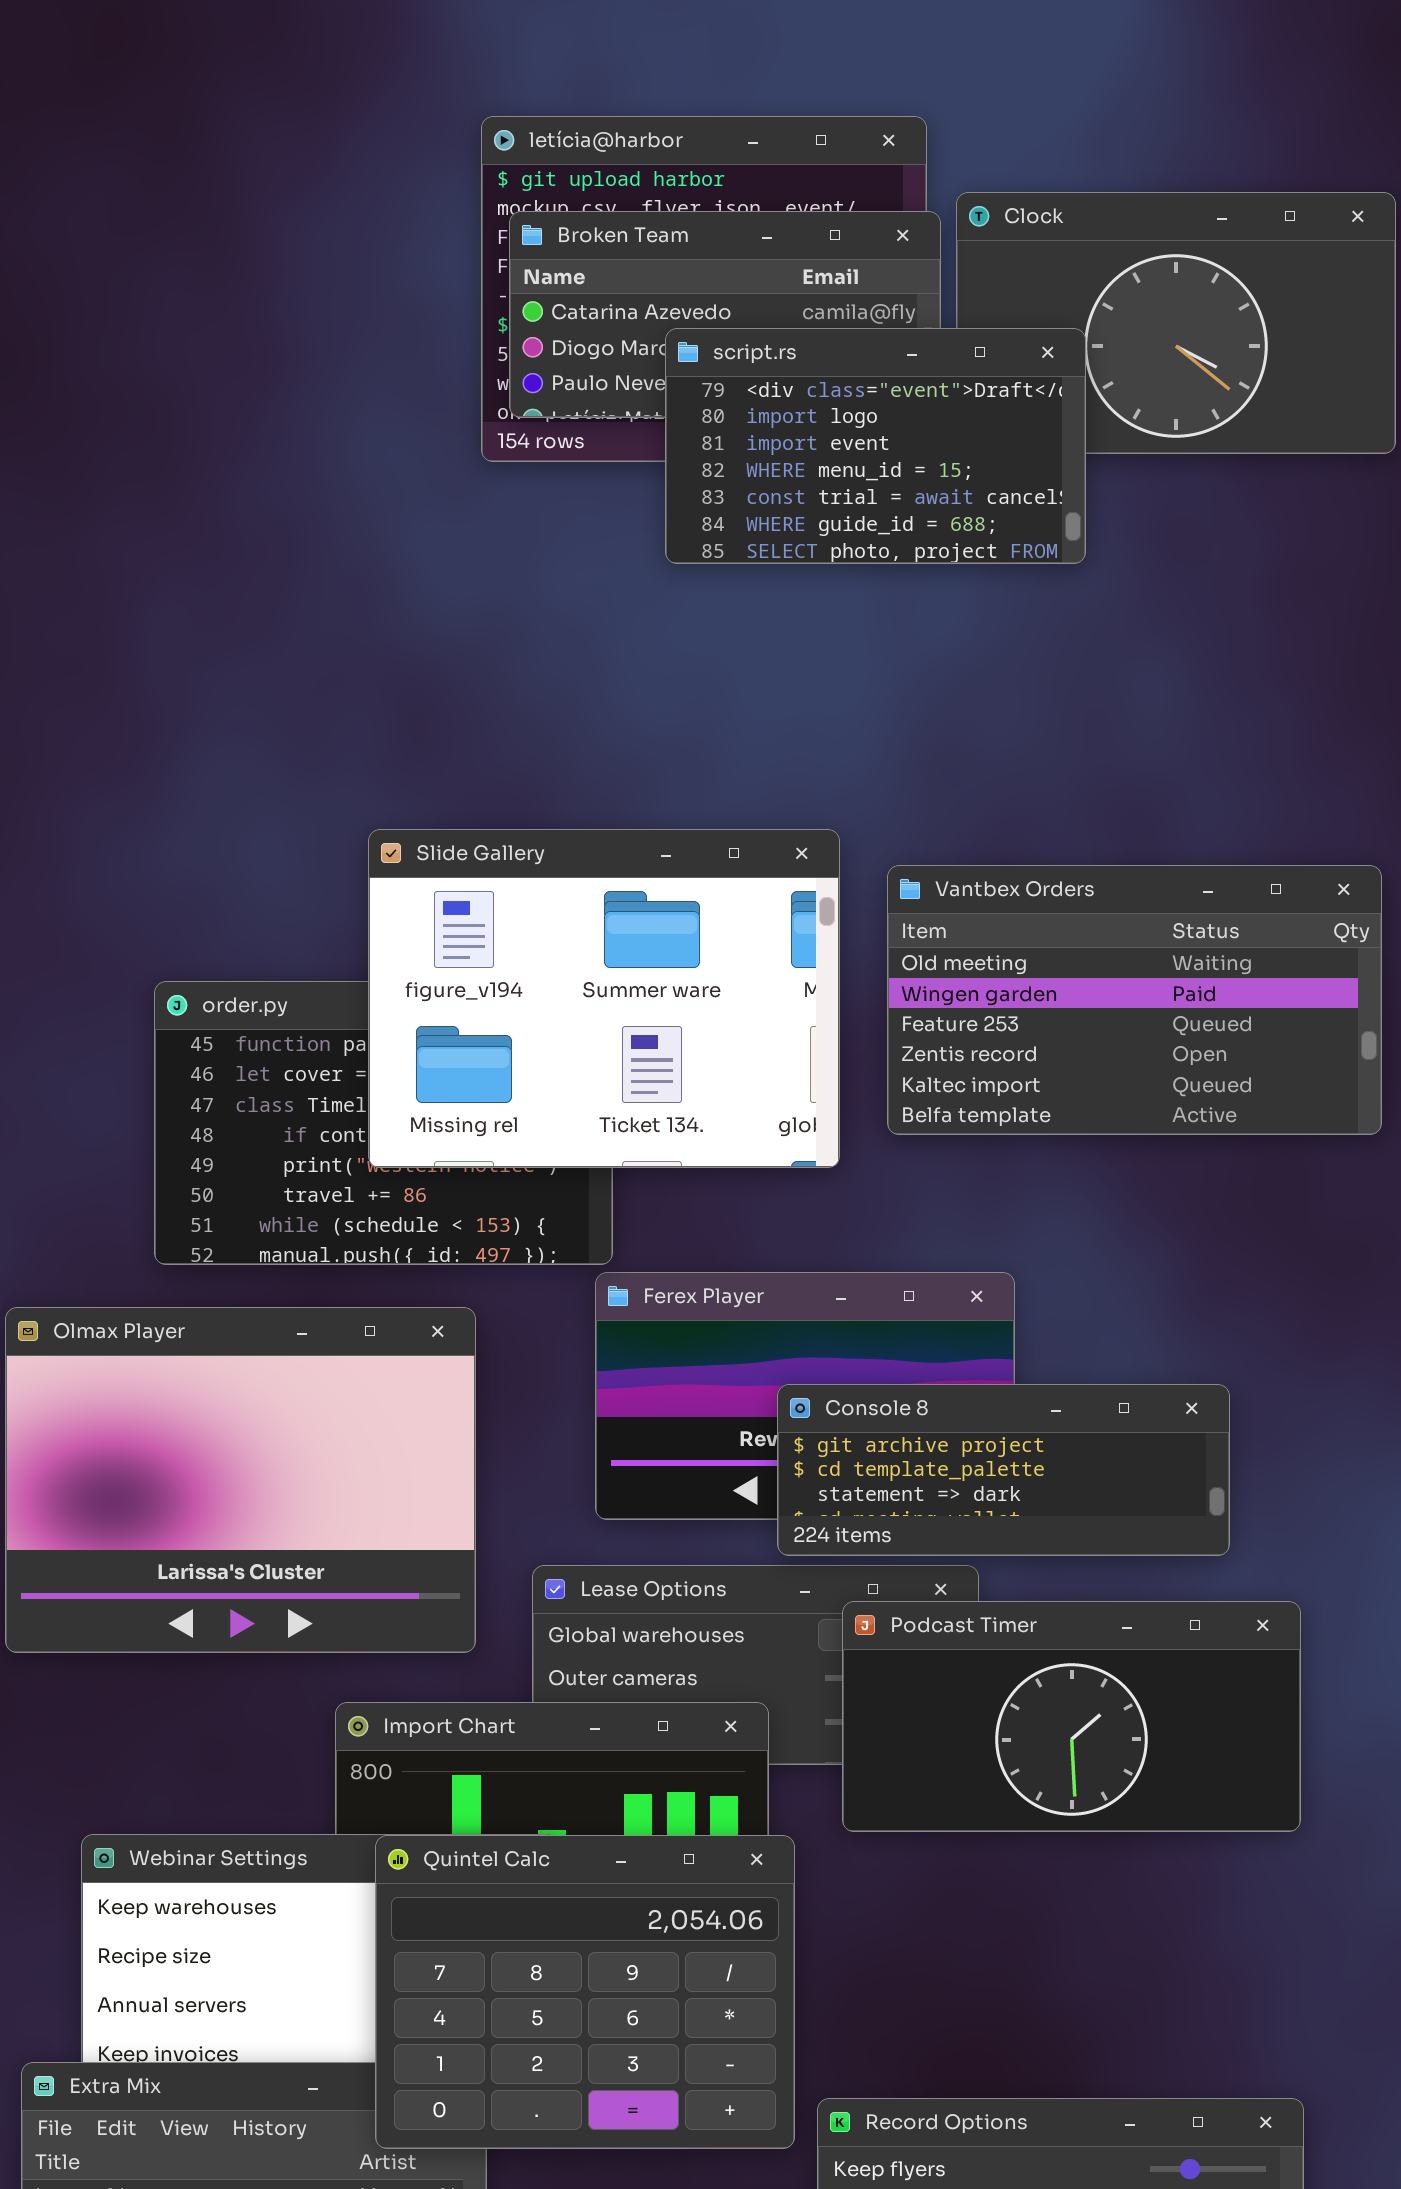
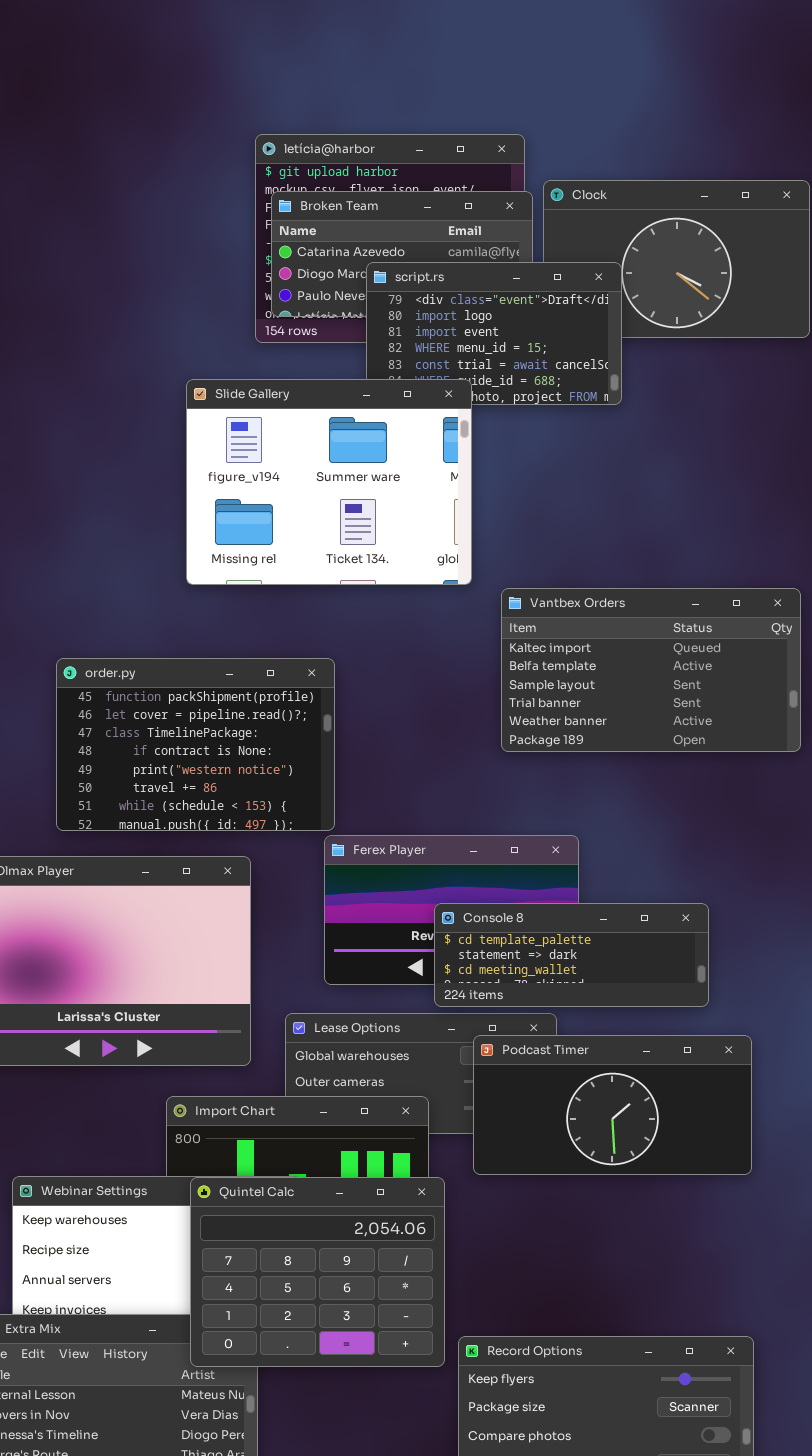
Slide Gallery: [368,829,840,1168] -> [186,379,472,585], moved
Vantbex Orders: [887,865,1382,1135] -> [501,588,801,752], scrolled down 4 rows
Console 8: [777,1384,1230,1556] -> [434,903,709,1007], scrolled down 1 row

